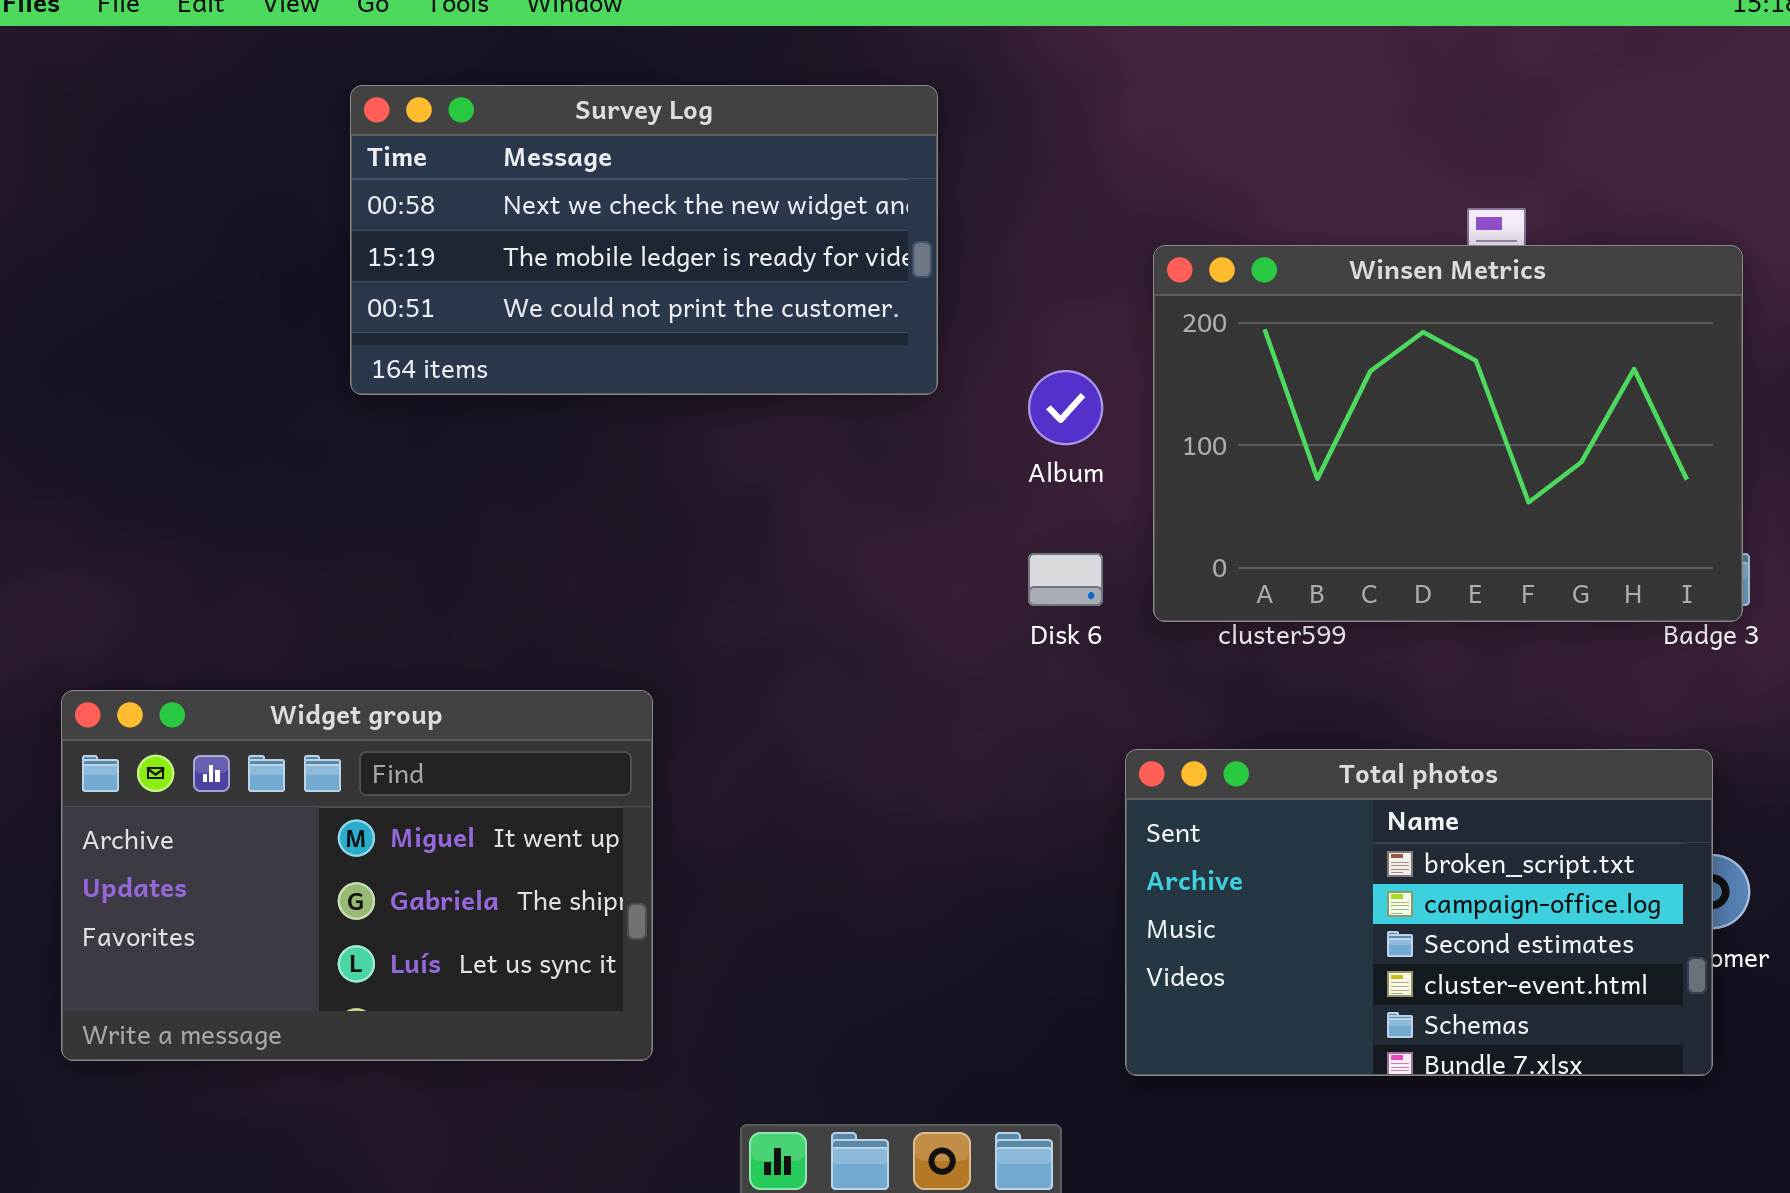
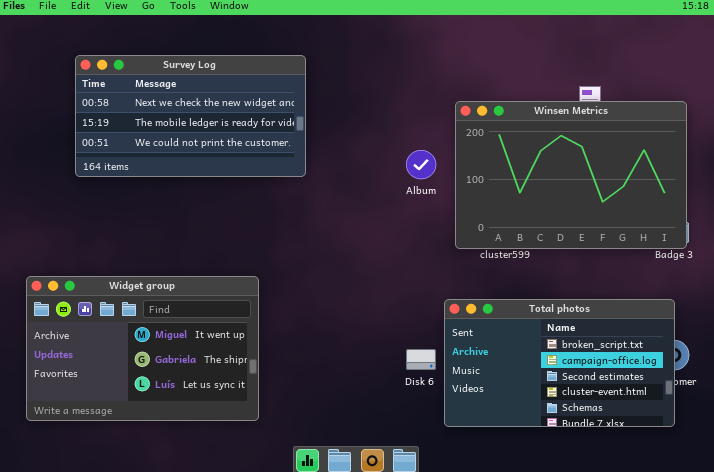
Survey Log: [350,85,938,395] -> [75,55,306,177], moved
Disk 6: [1028,553,1103,606] -> [406,349,436,370], moved

